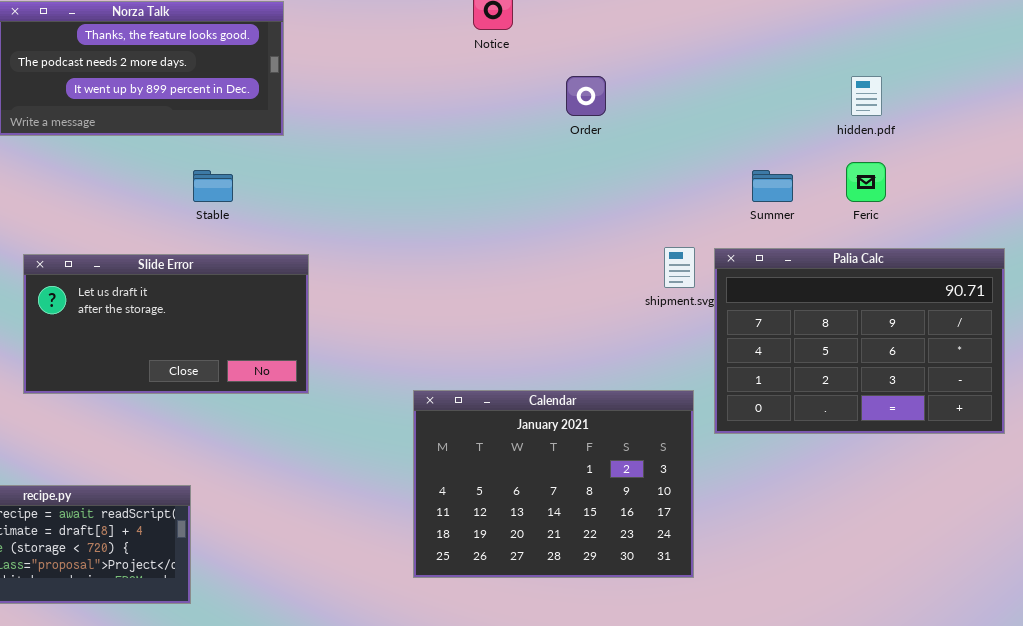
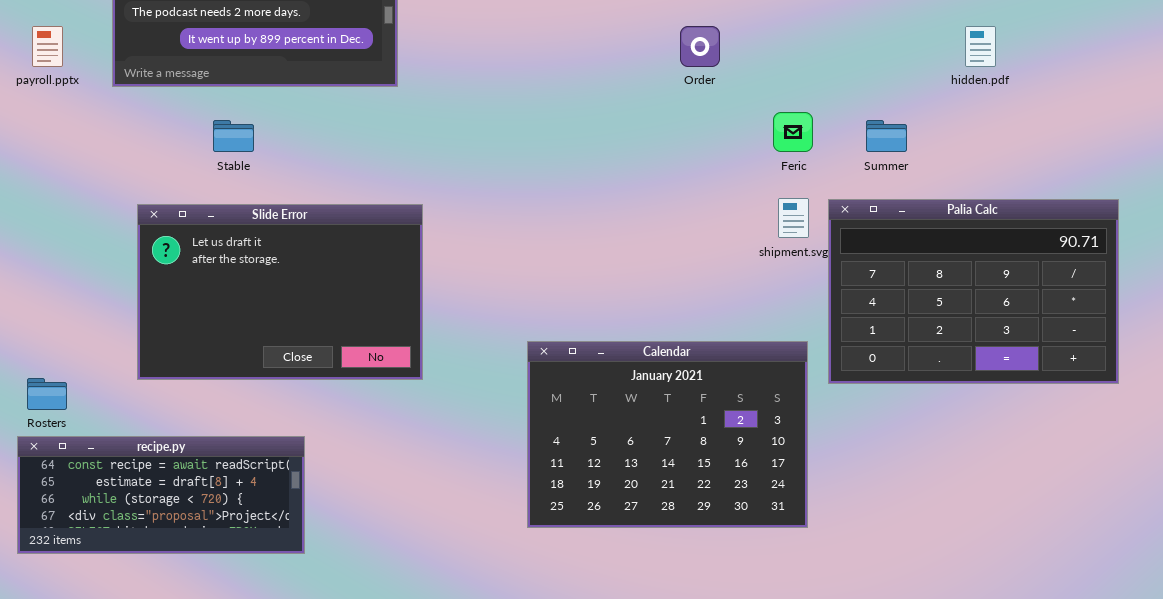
Feric: [846,162,886,202] -> [773,112,813,152], moved
Stable: [193,170,233,202] -> [213,120,254,152], moved
Slide Error: [23,254,309,394] -> [137,204,423,380], resized

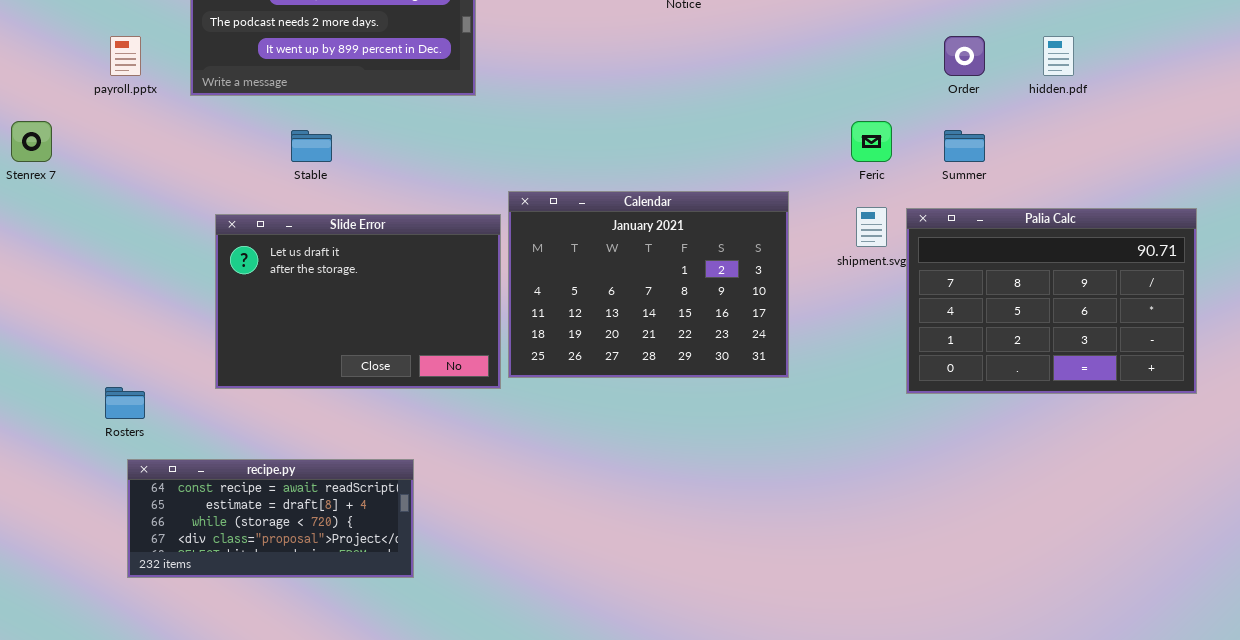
Order: [680,26,720,67] -> [944,36,985,76], moved
Calendar: [527,341,808,528] -> [508,191,789,378], moved
recipe.py: [17,436,305,554] -> [127,459,414,578], moved

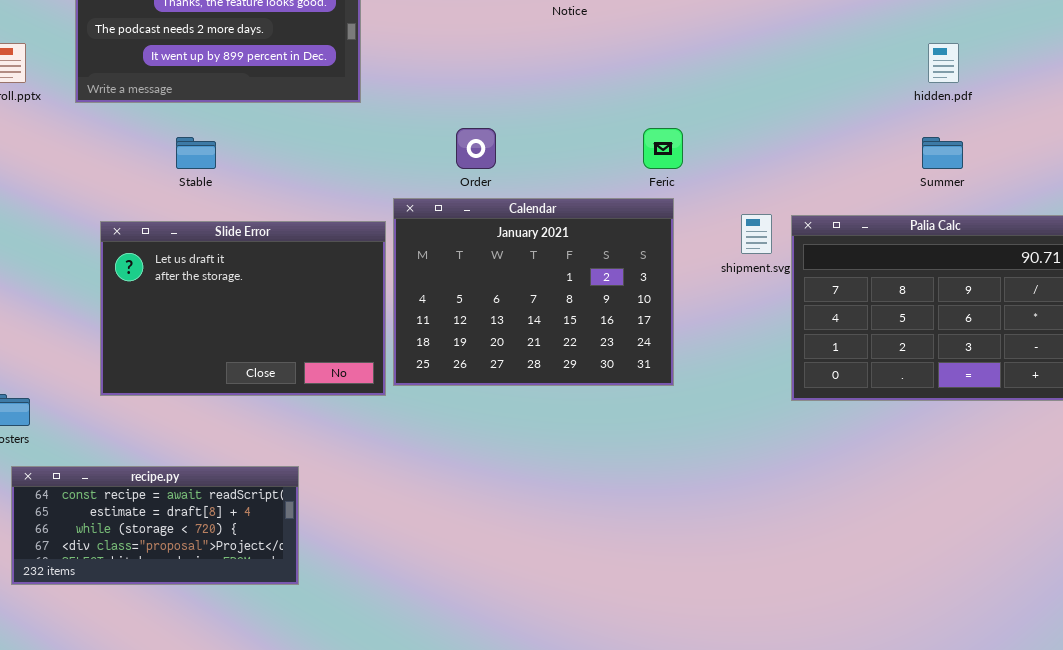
Order: [944,36,985,76] -> [456,128,496,169], moved
Feric: [851,121,892,162] -> [643,128,683,169], moved
Summer: [944,130,985,162] -> [922,137,963,169], moved

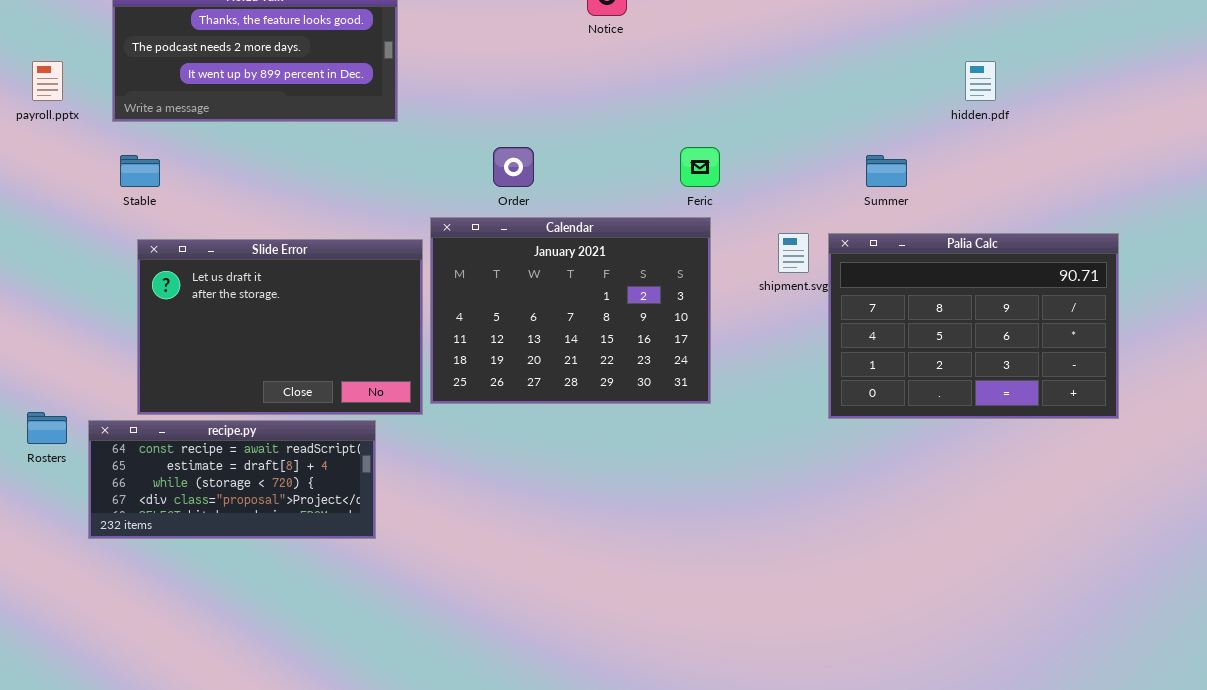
Stable: [176,137,216,169] -> [120,155,160,187], moved
Summer: [922,137,963,169] -> [866,155,907,187], moved
recipe.py: [11,466,299,585] -> [88,420,376,539], moved

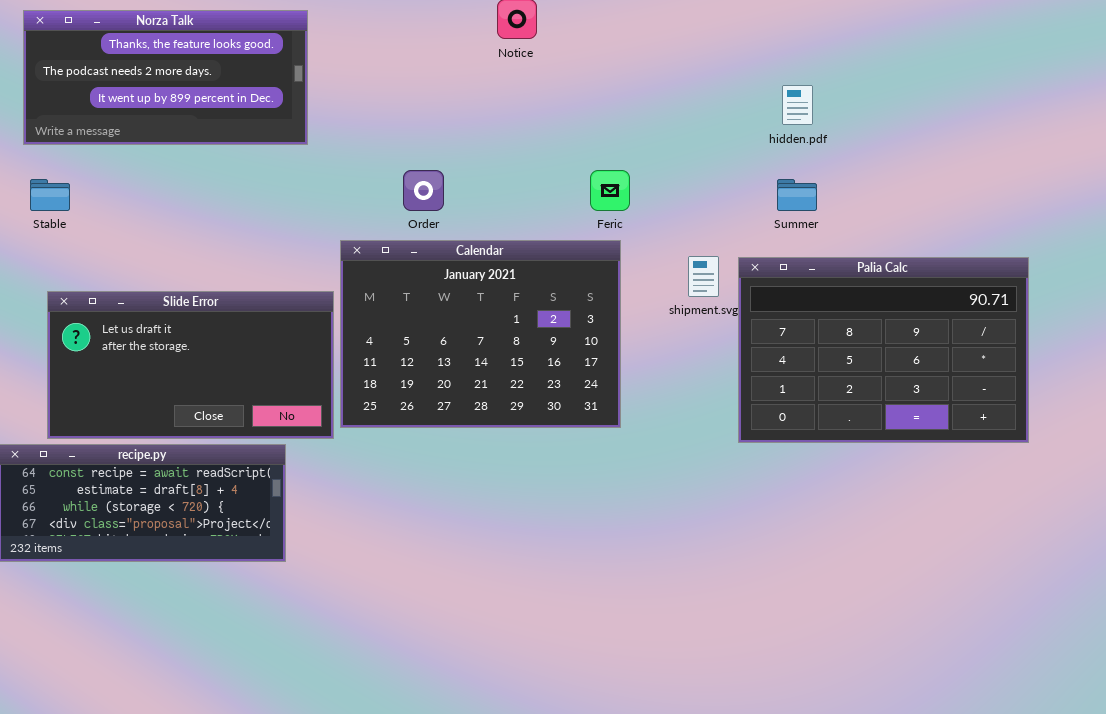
hidden.pdf: [965,61,996,101] -> [782,85,813,125], moved
Slide Error: [137,239,423,415] -> [47,291,334,439], resized

